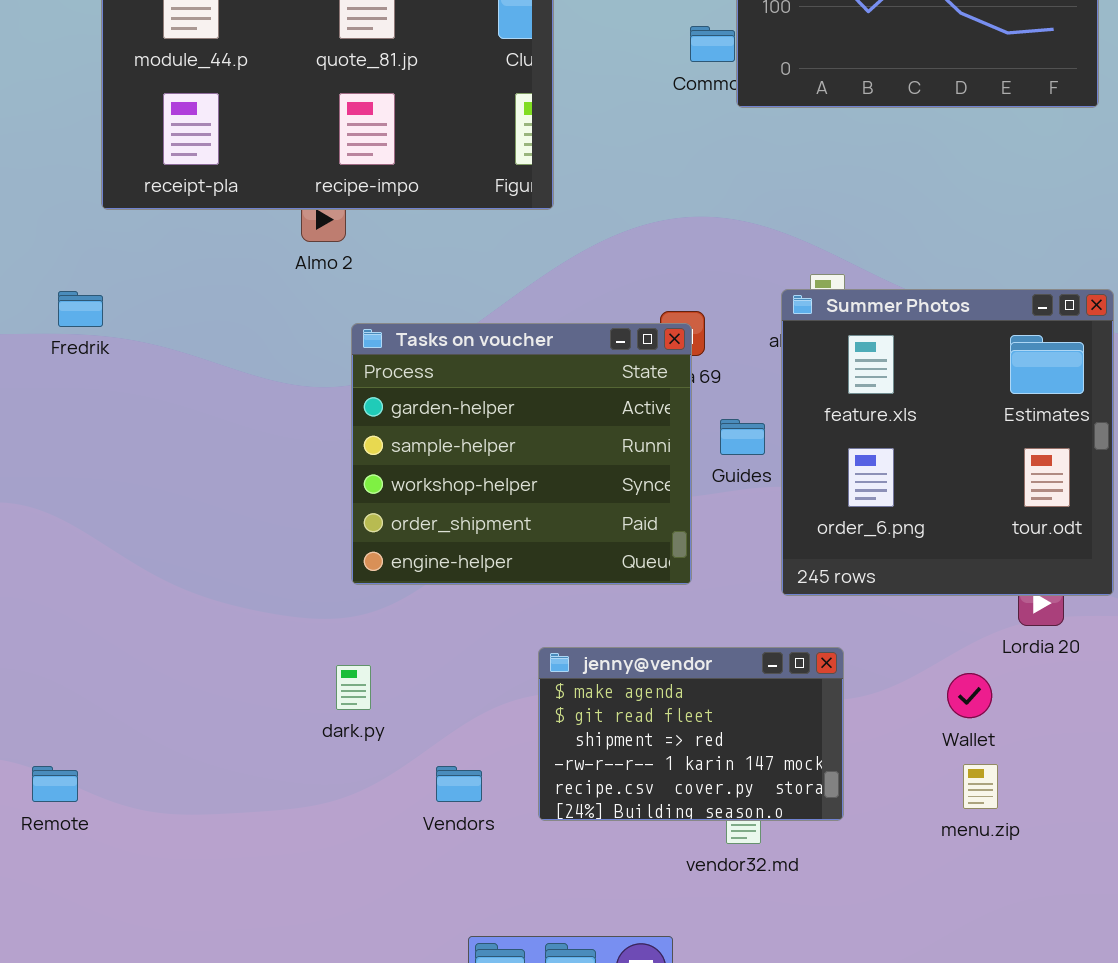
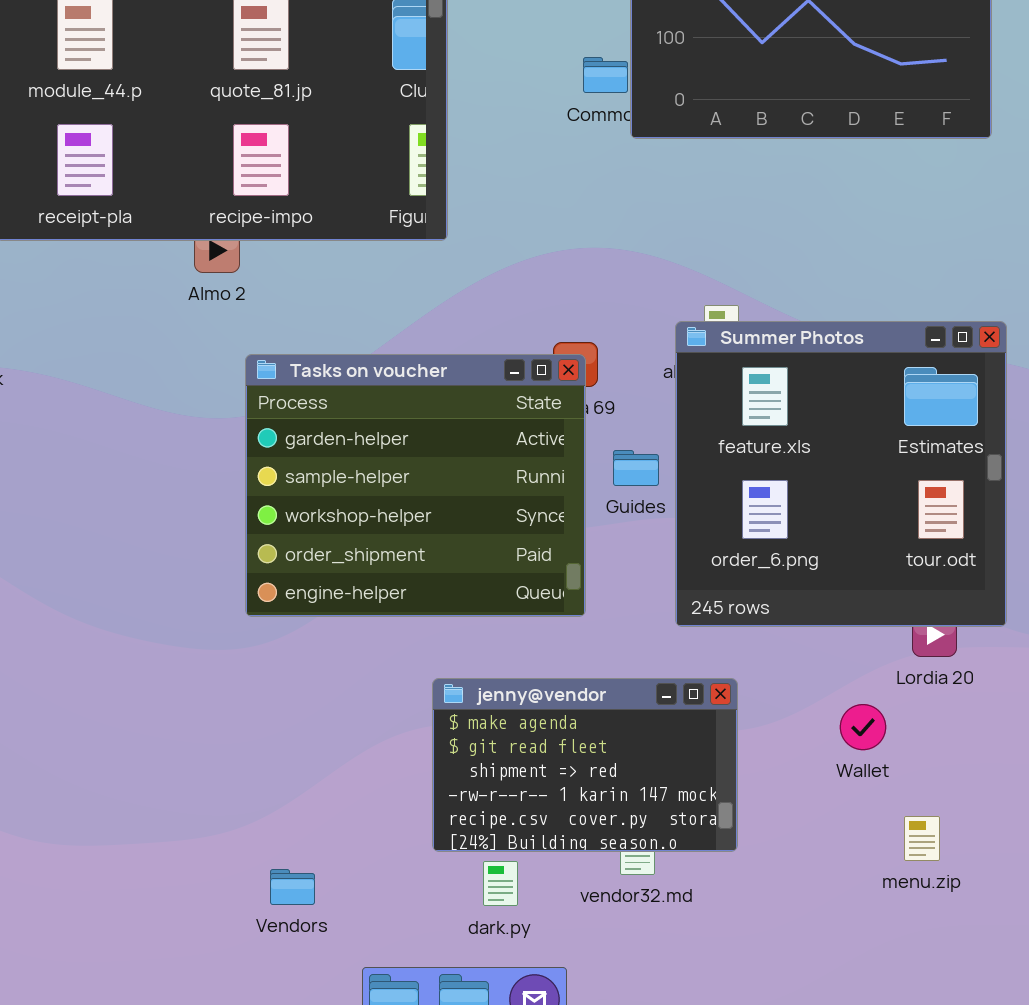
dark.py: [336,665,371,710] -> [483,861,518,906], moved
menu.zip: [963,764,998,809] -> [904,816,940,861], moved
Vendors: [436,766,482,802] -> [270,869,315,905], moved

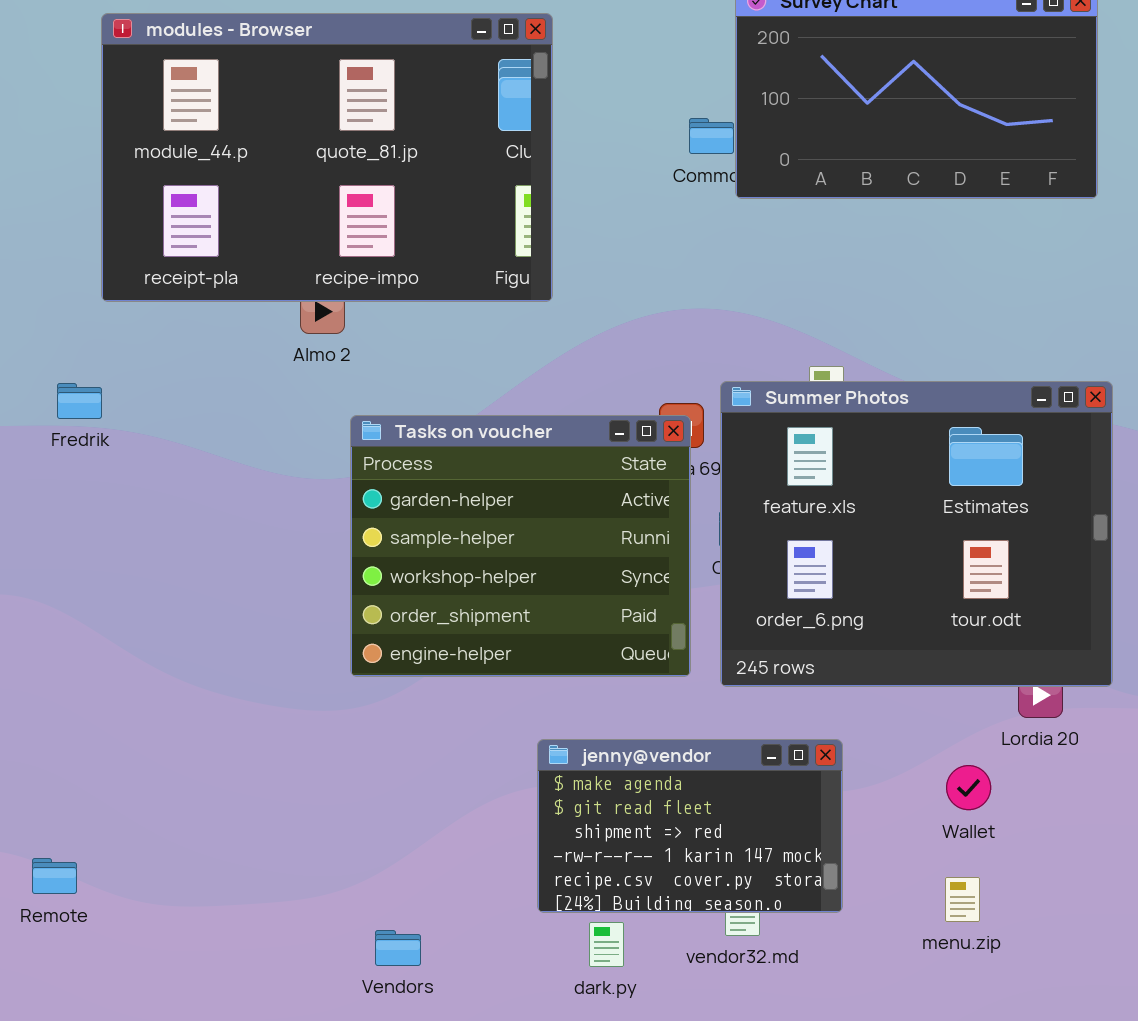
Summer Photos: [675,321,1007,627] -> [720,381,1113,687], resized
menu.zip: [904,816,940,861] -> [945,877,980,922], moved

